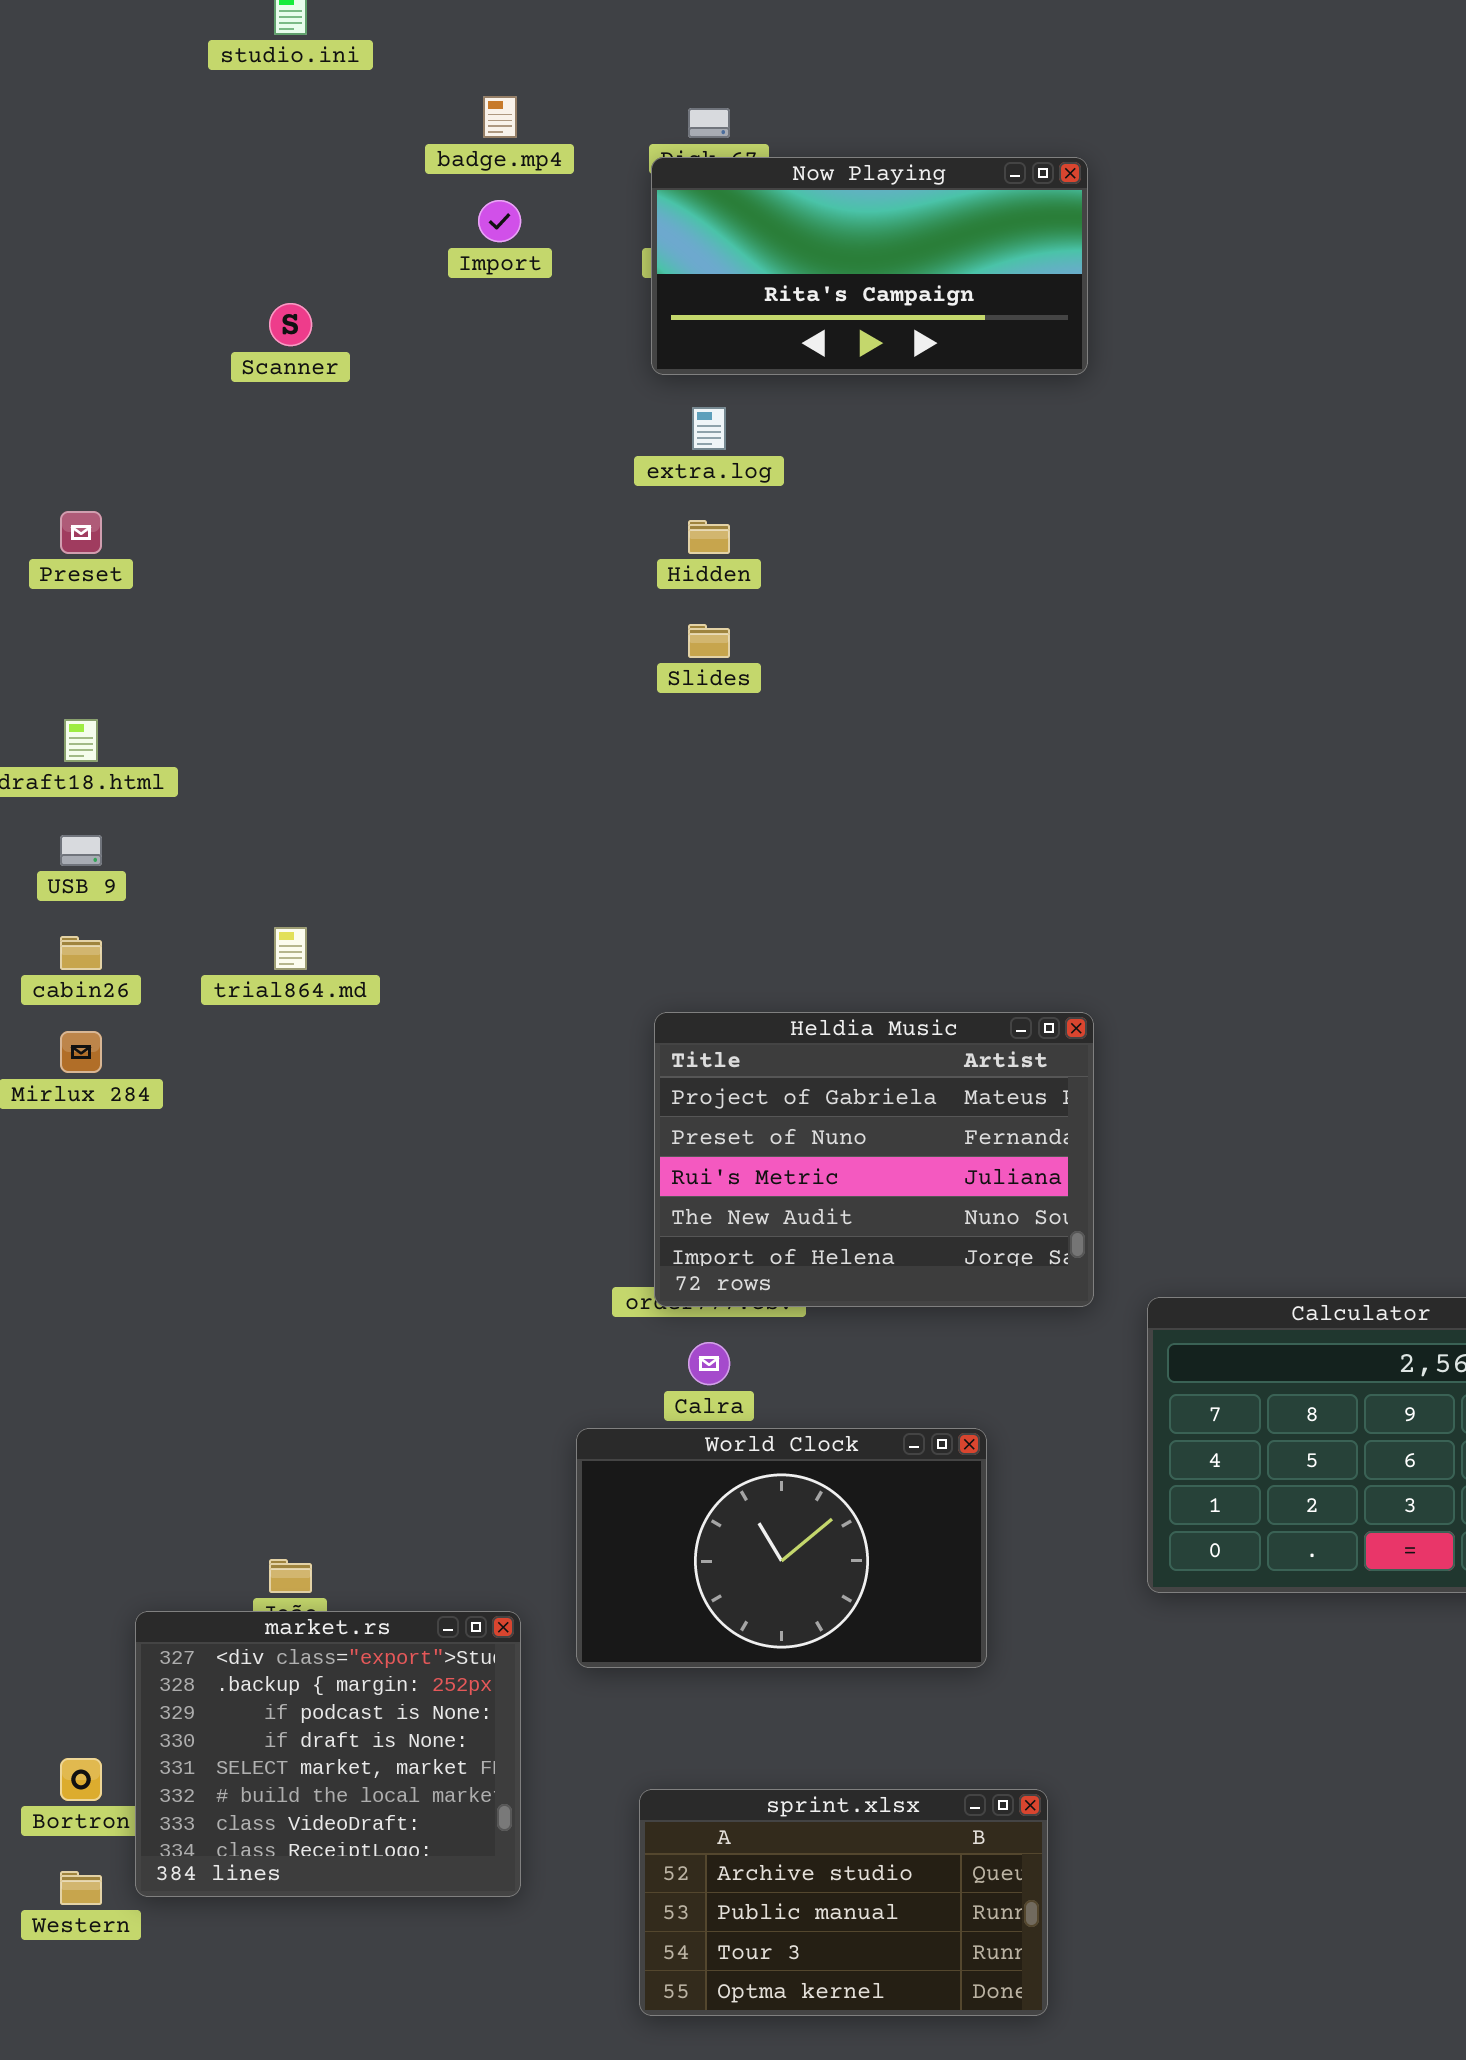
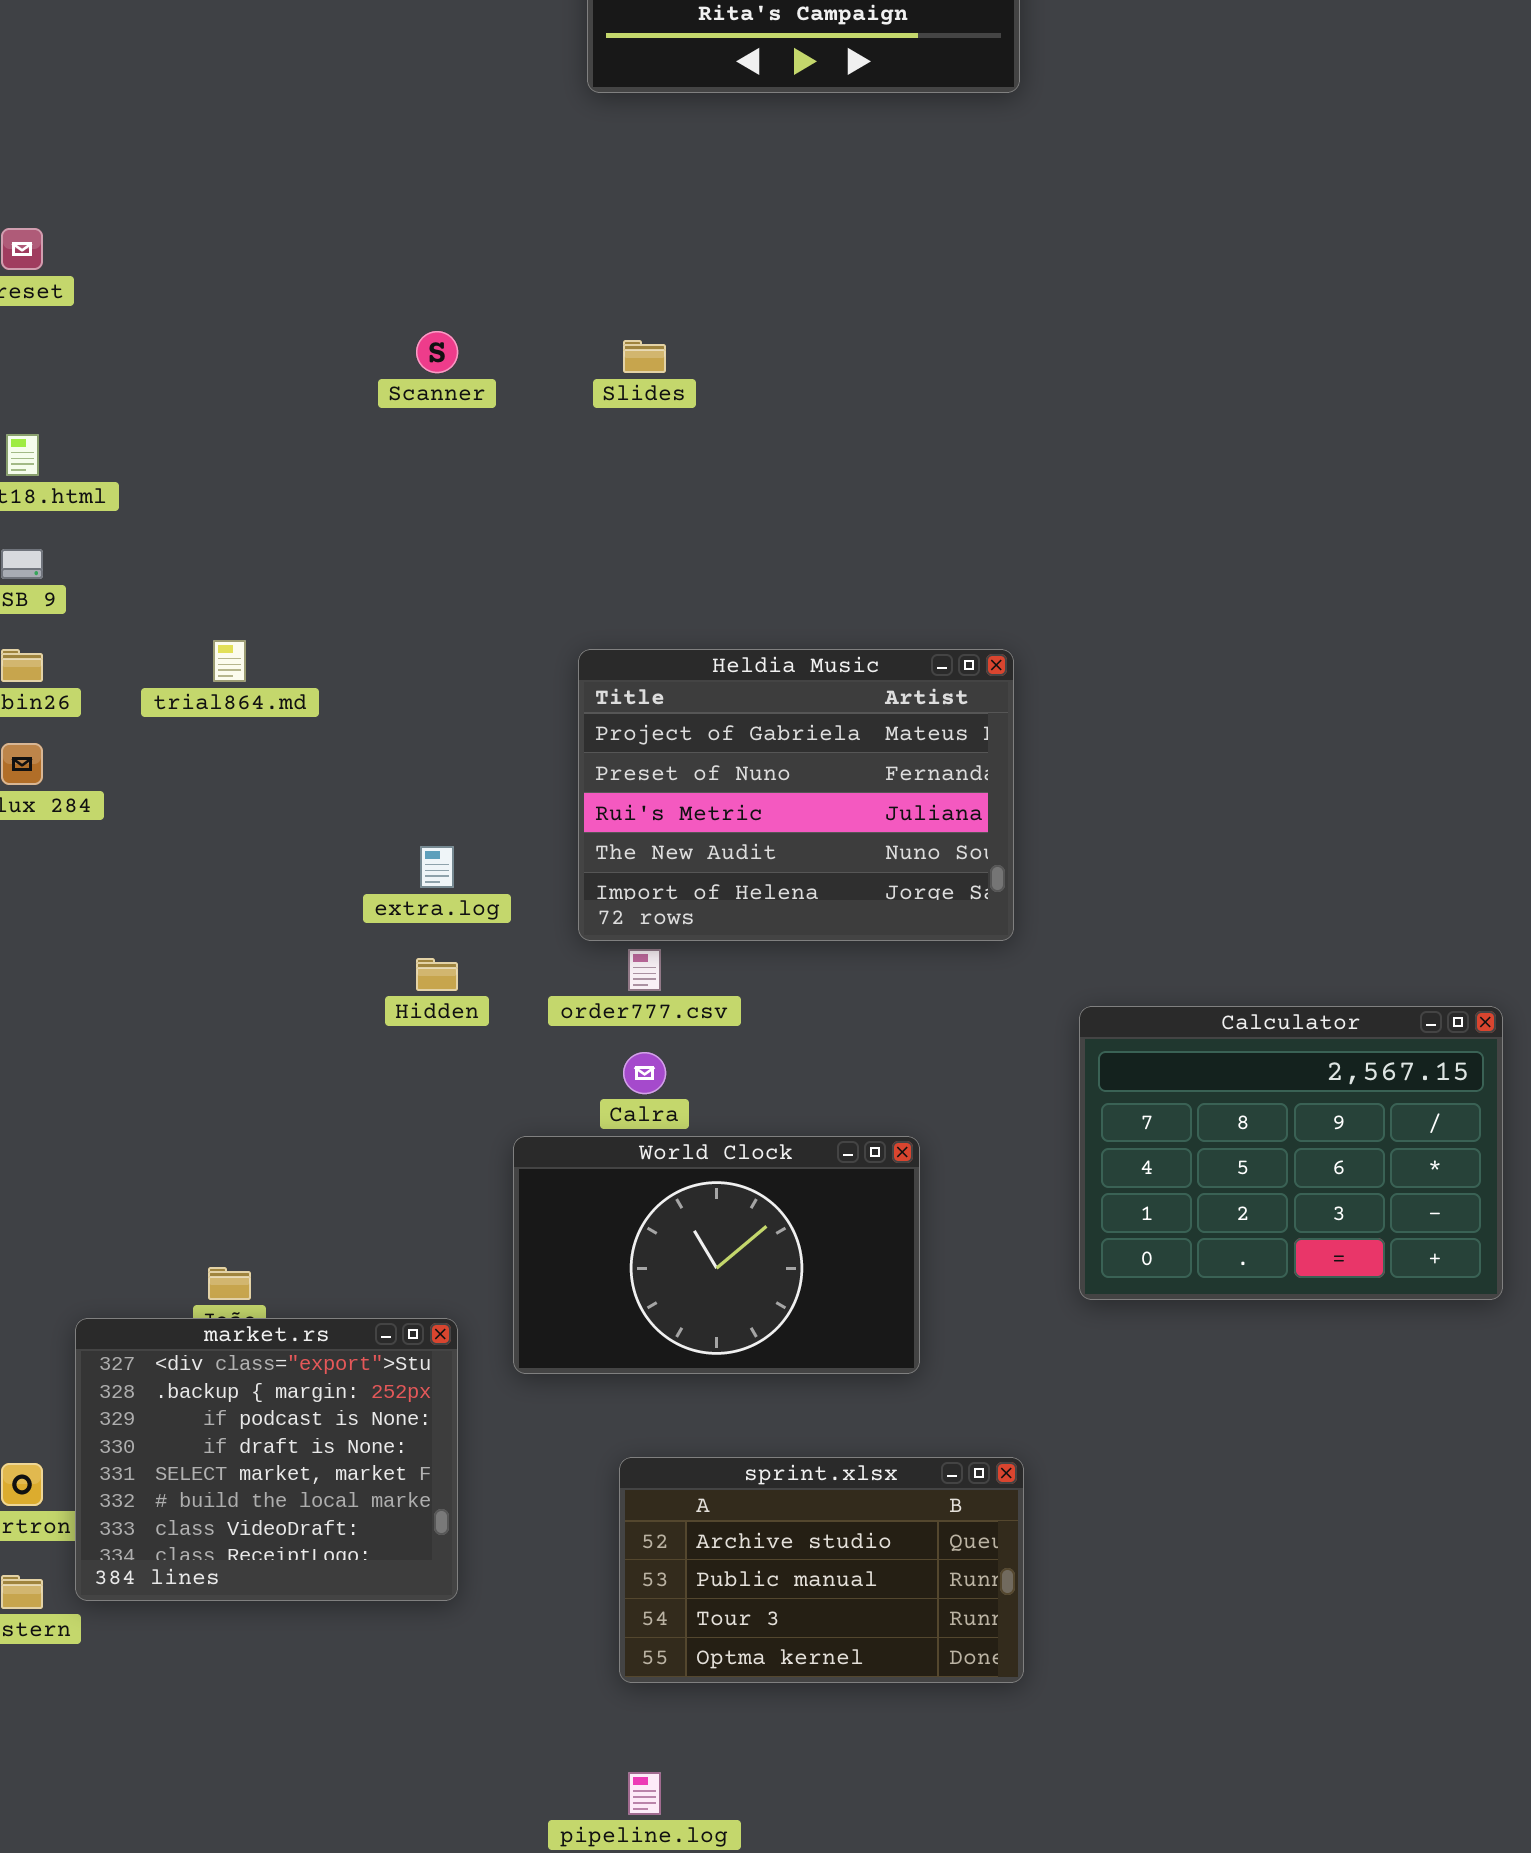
Scanner: [269,303,312,346] -> [416,331,458,373], moved
extra.log: [692,407,726,450] -> [420,846,454,888], moved
Hidden: [688,520,730,554] -> [416,958,458,991], moved
Heldia Music: [654,1012,1094,1307] -> [578,649,1014,941], moved
sprint.xlsx: [639,1789,1048,2016] -> [619,1457,1024,1683], moved

